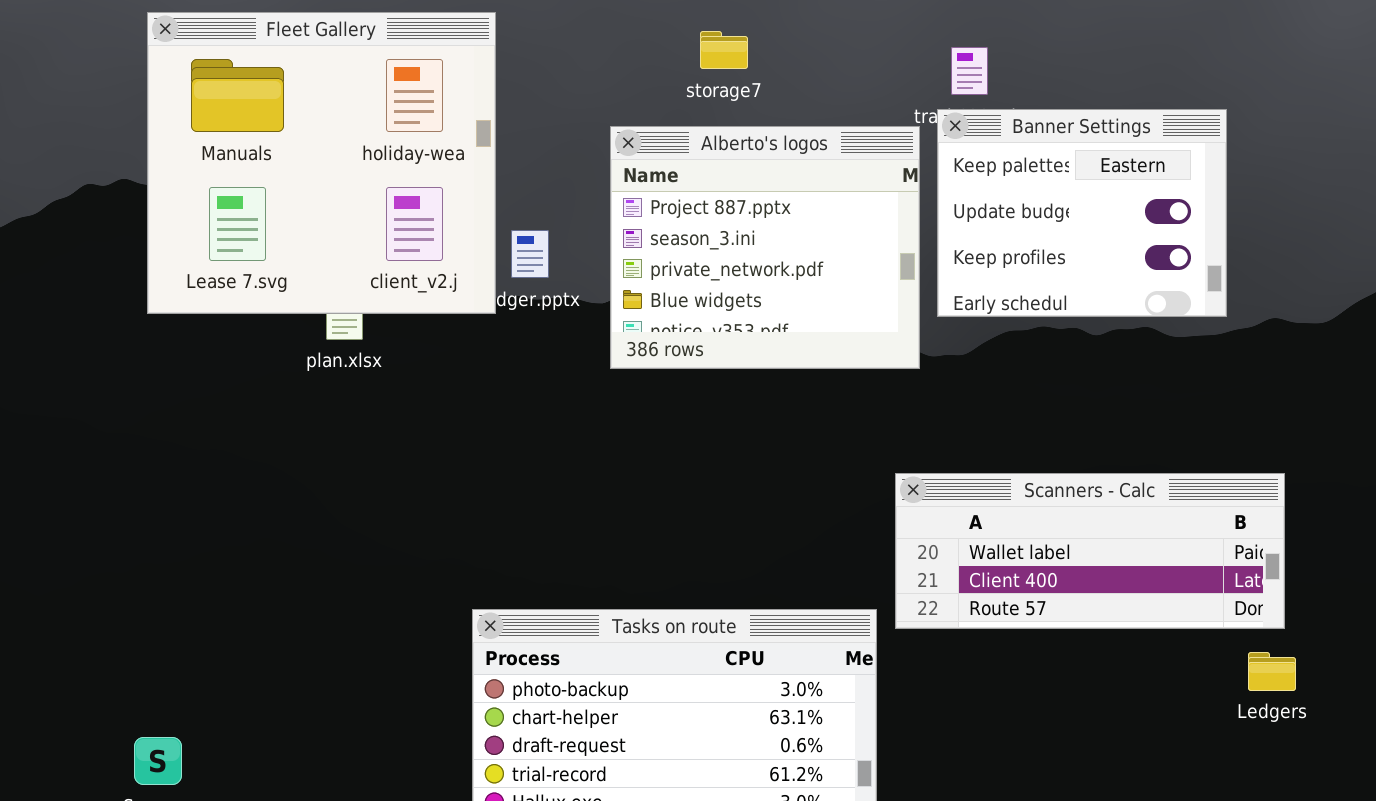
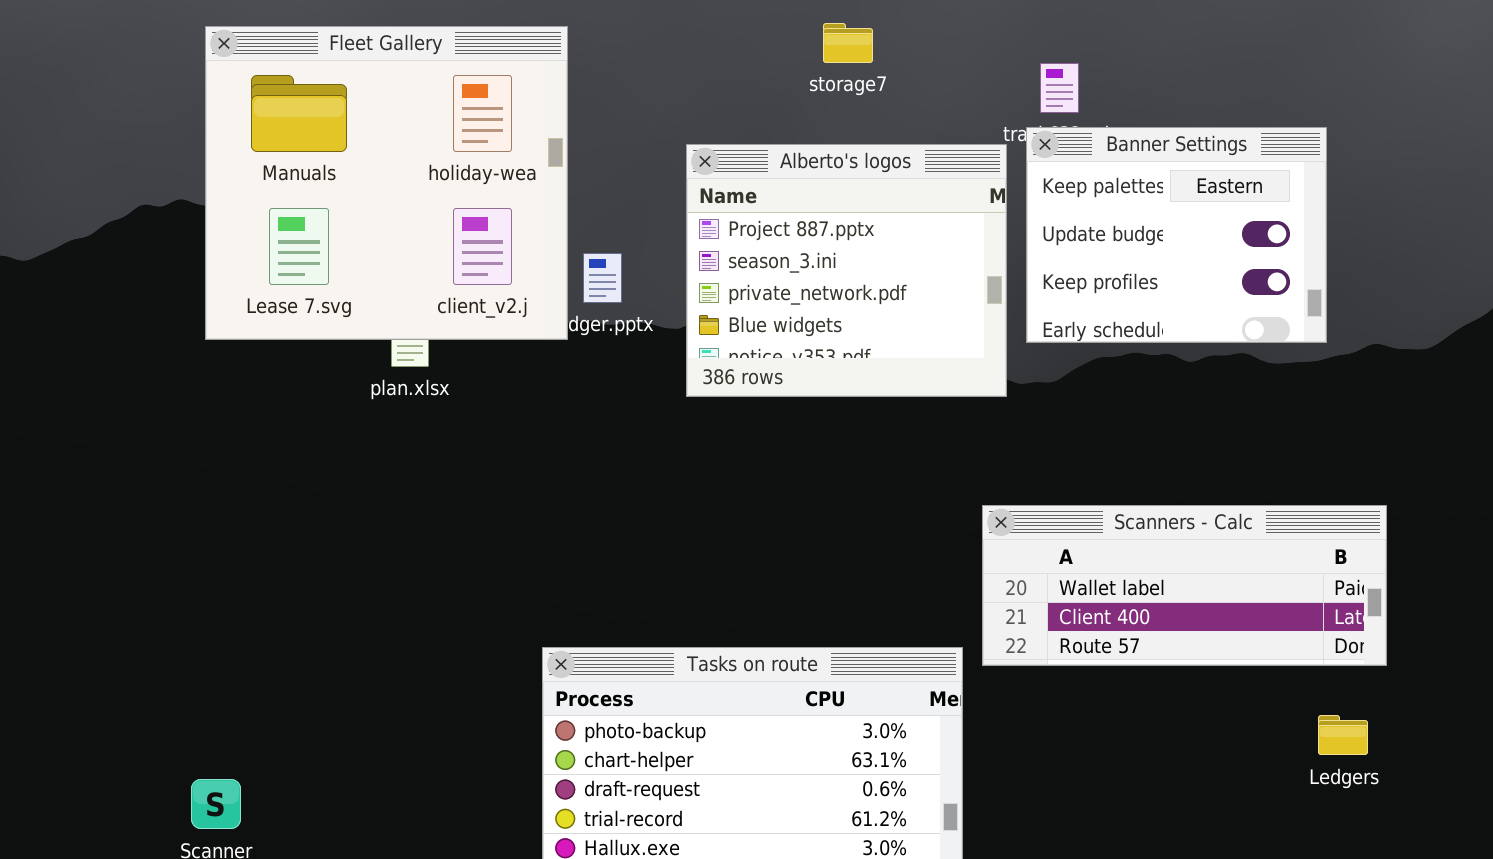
storage7: [700,31,748,69] -> [823,23,873,63], moved
Ledgers: [1248,652,1296,691] -> [1318,715,1368,755], moved

